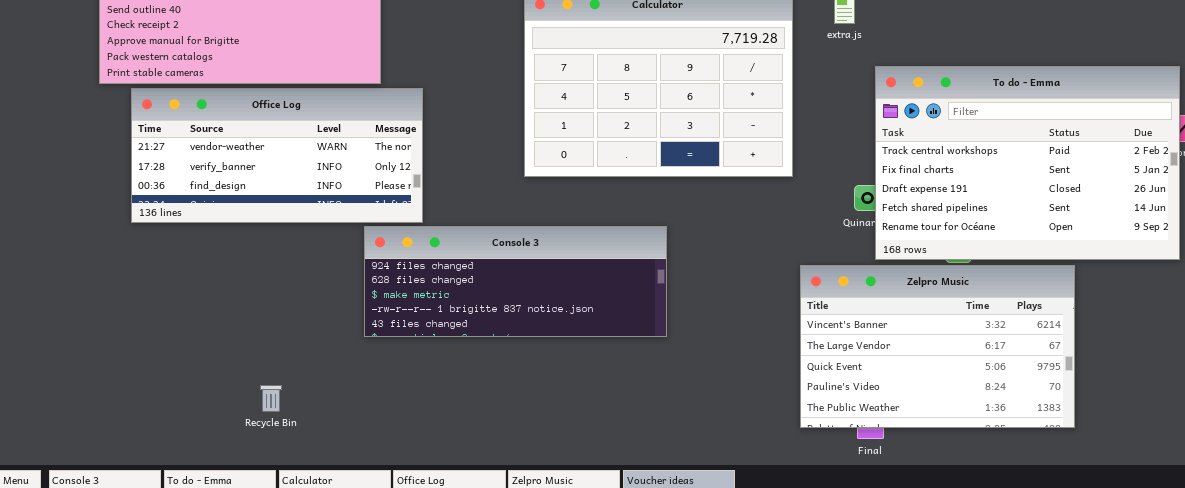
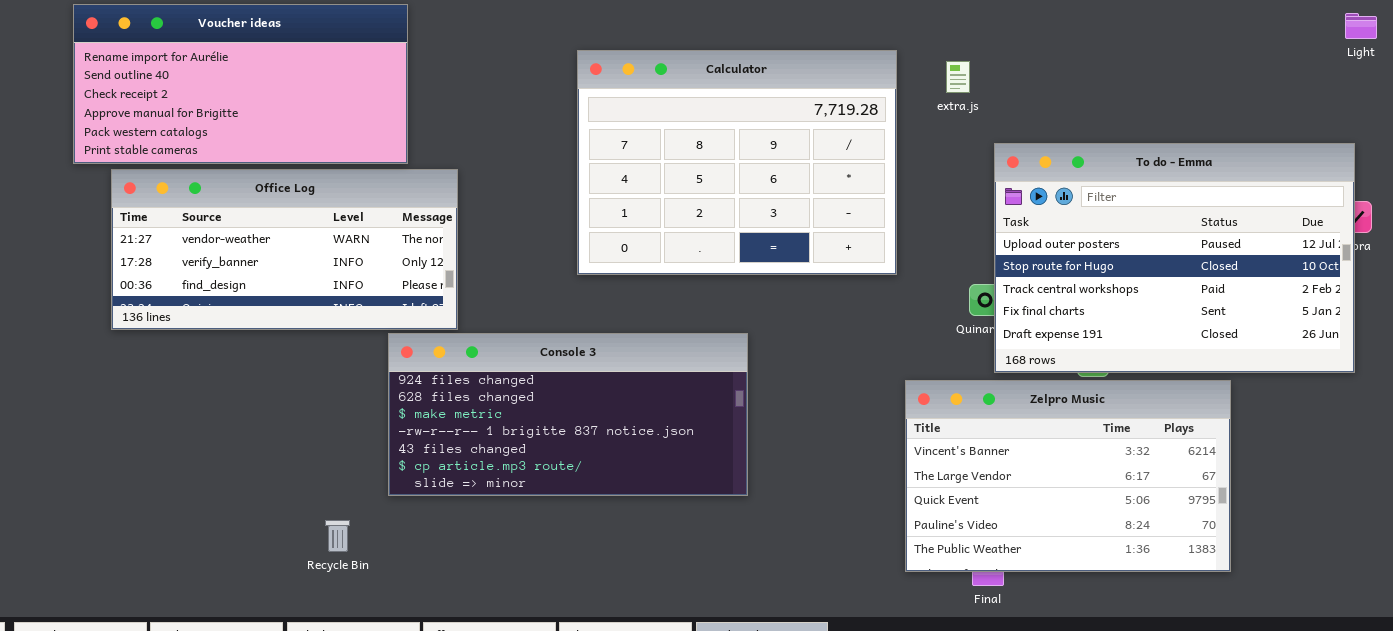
To do - Emma: [875,66,1180,260] -> [994,143,1355,373], scrolled up 2 rows
Console 3: [364,226,667,337] -> [388,333,748,496], resized
Recycle Bin: [260,385,282,412] -> [325,520,350,552], moved

